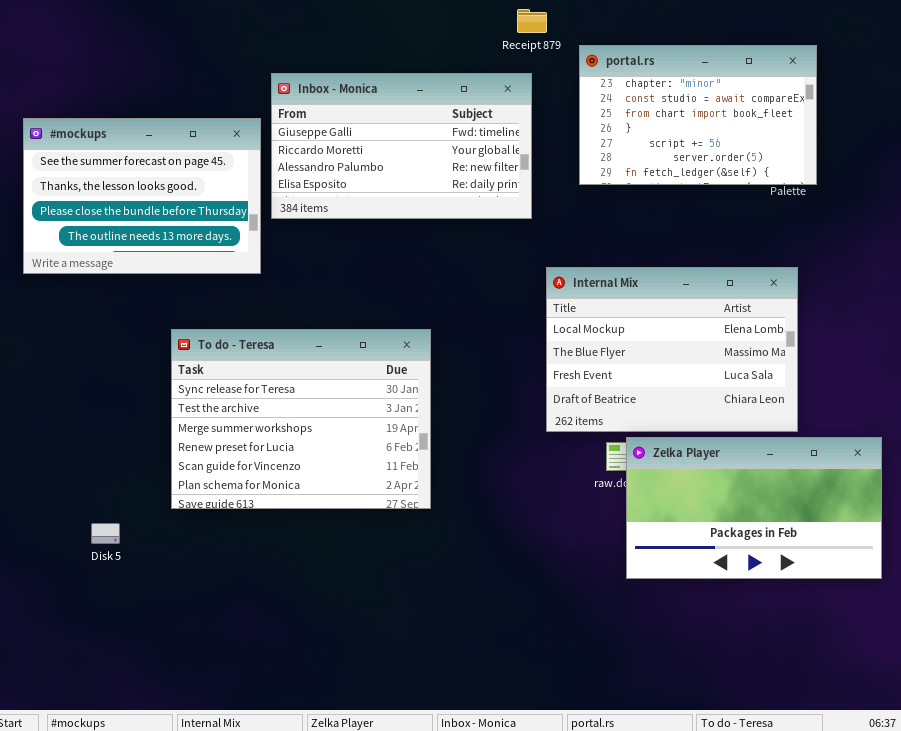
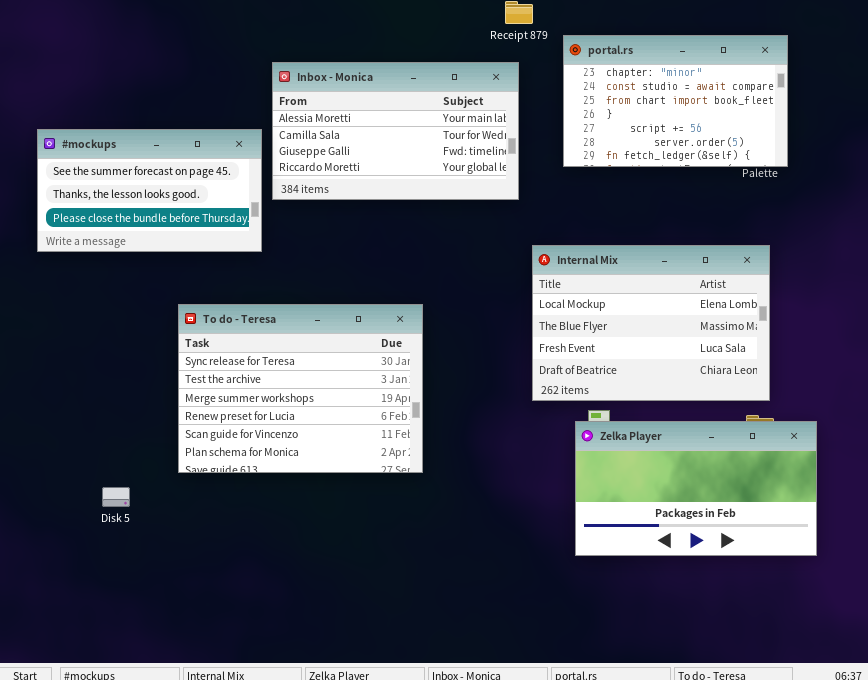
Inbox - Monica: [271,73,532,219] -> [272,62,519,200], scrolled up 2 rows
#mockups: [23,118,261,274] -> [37,129,262,252], resized
Zelka Player: [626,437,882,579] -> [575,421,817,556], moved

